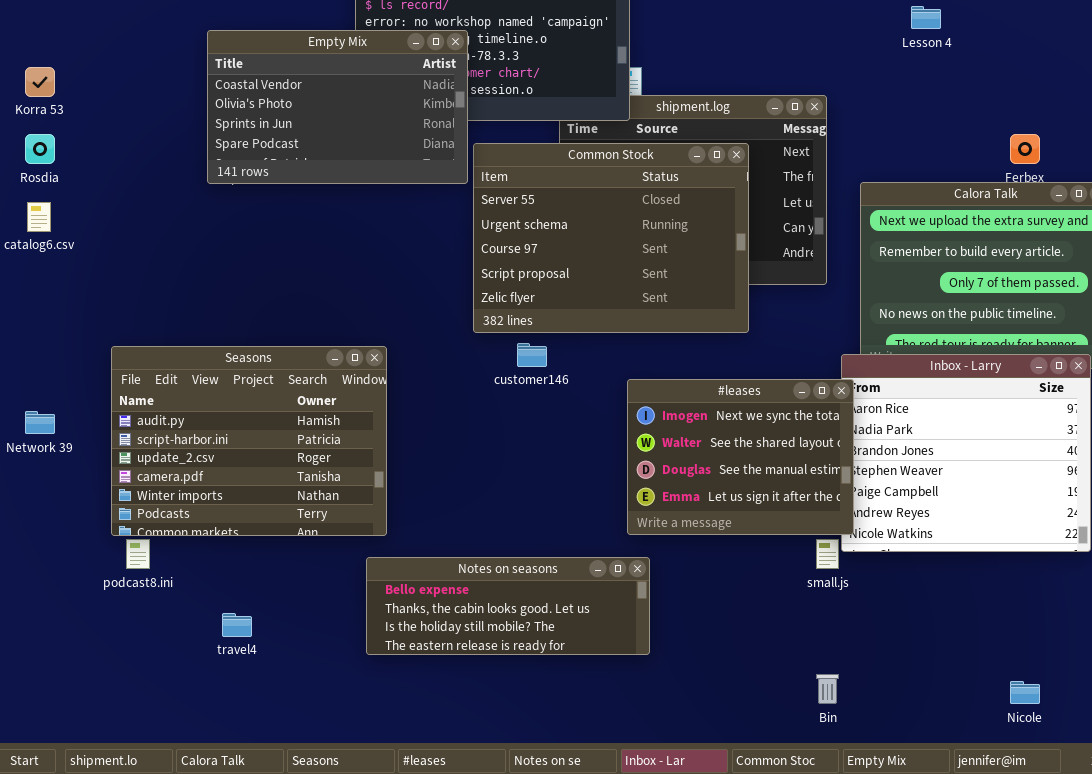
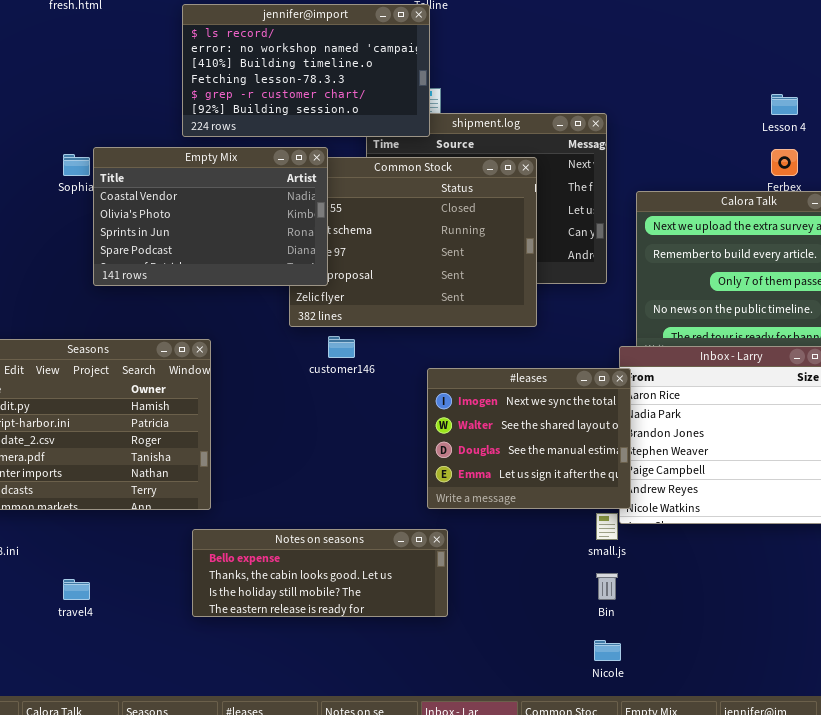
Lesson 4: [911,6,941,29] -> [771,94,798,115], moved
Empty Mix: [207,30,468,184] -> [93,147,328,286], moved
Bin: [816,674,839,704] -> [596,573,618,600], moved
Nicole: [1010,681,1040,704] -> [594,640,621,661], moved

